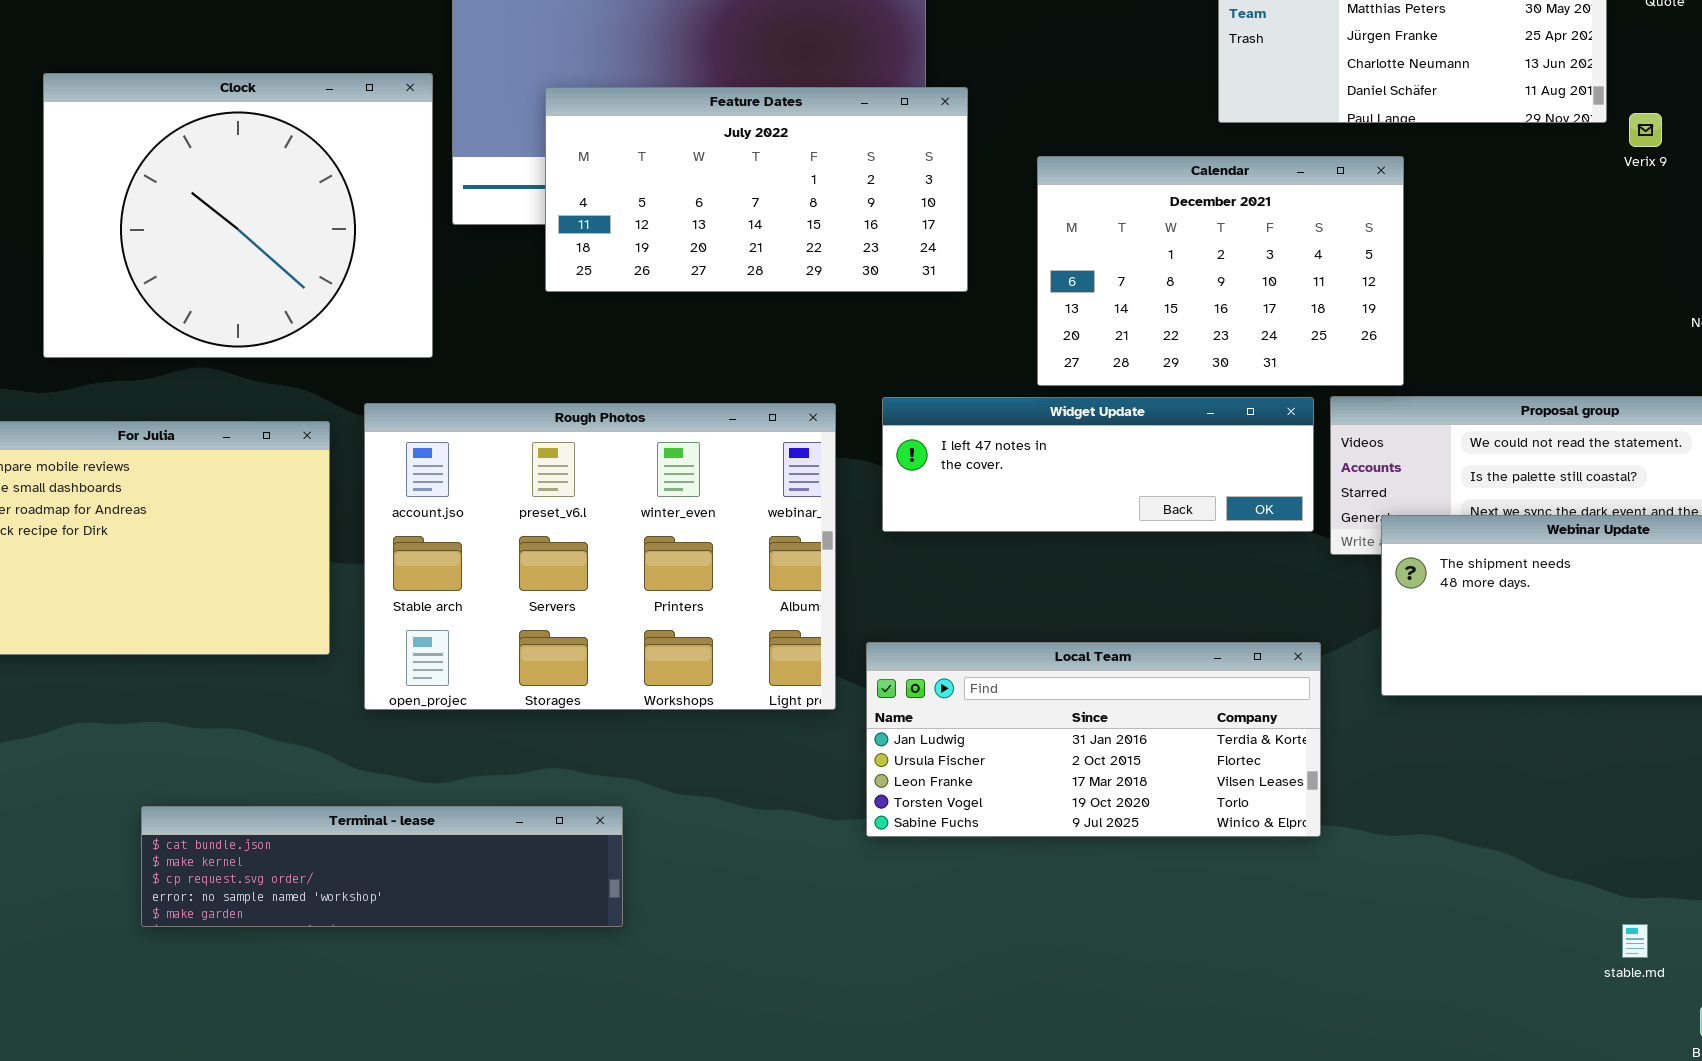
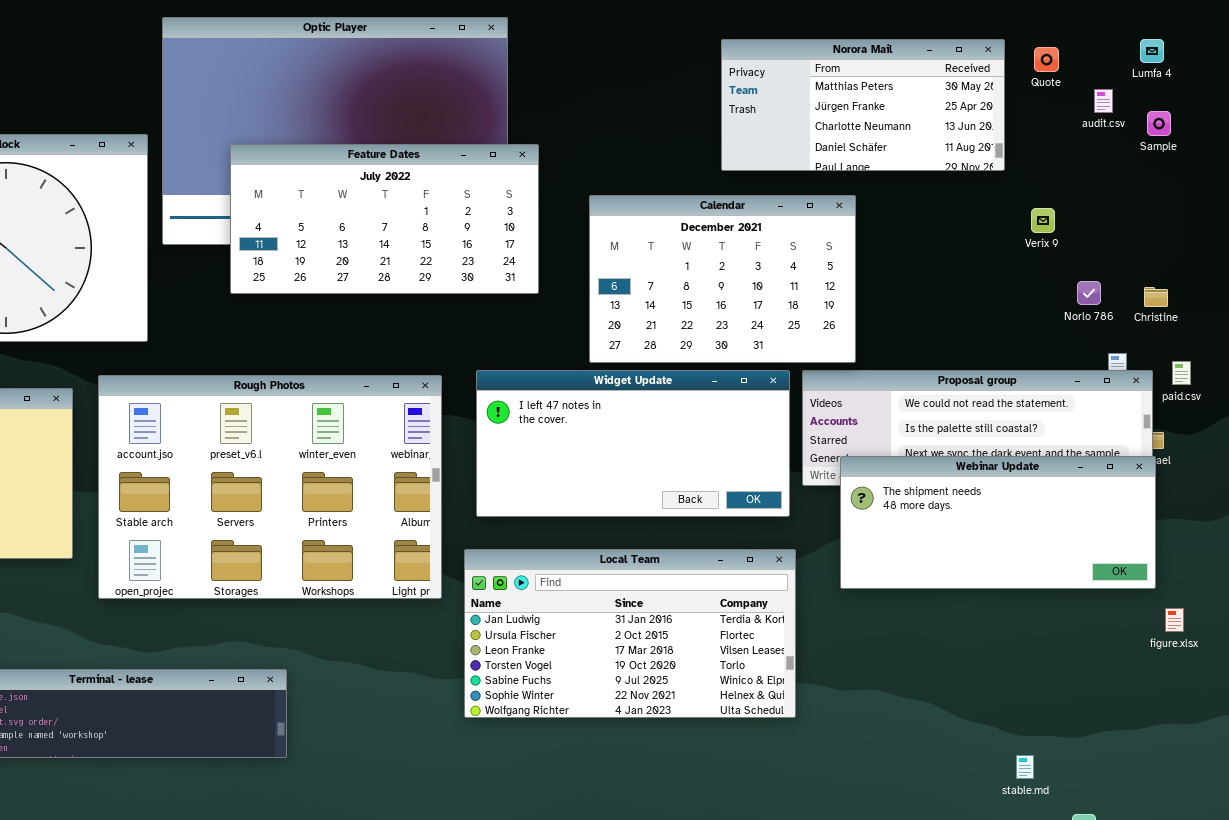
Verix 9: [1629,113,1662,147] -> [1031,208,1055,233], moved
Widget Update: [882,397,1314,532] -> [476,370,790,517], resized
Local Team: [866,642,1321,837] -> [464,549,796,718], resized

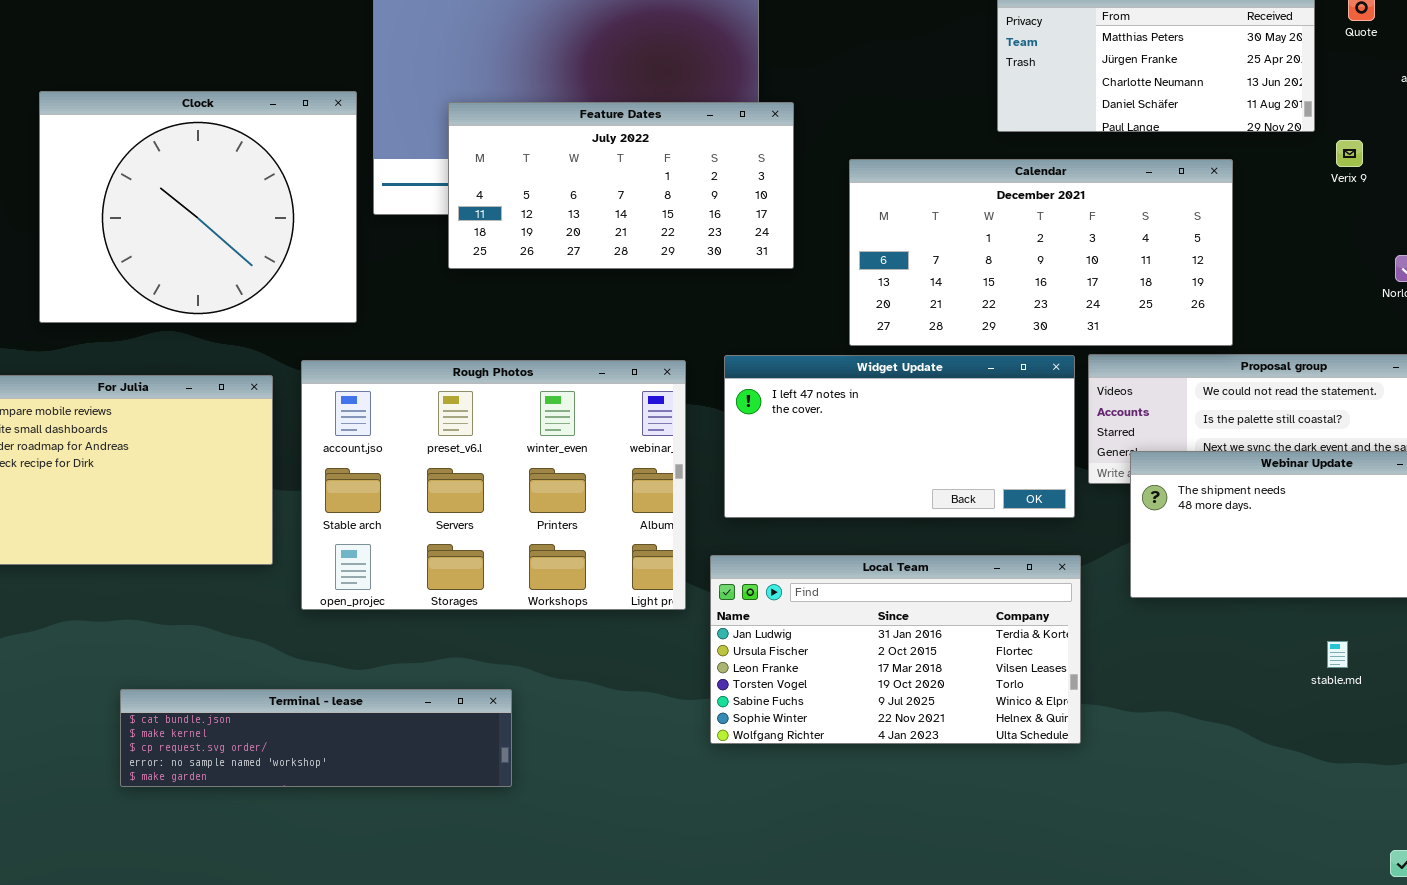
Calendar: [589,195,856,363] -> [849,159,1233,346], resized
Verix 9: [1031,208,1055,233] -> [1336,140,1363,167], moved
stable.md: [1016,755,1034,779] -> [1327,641,1348,668], moved

